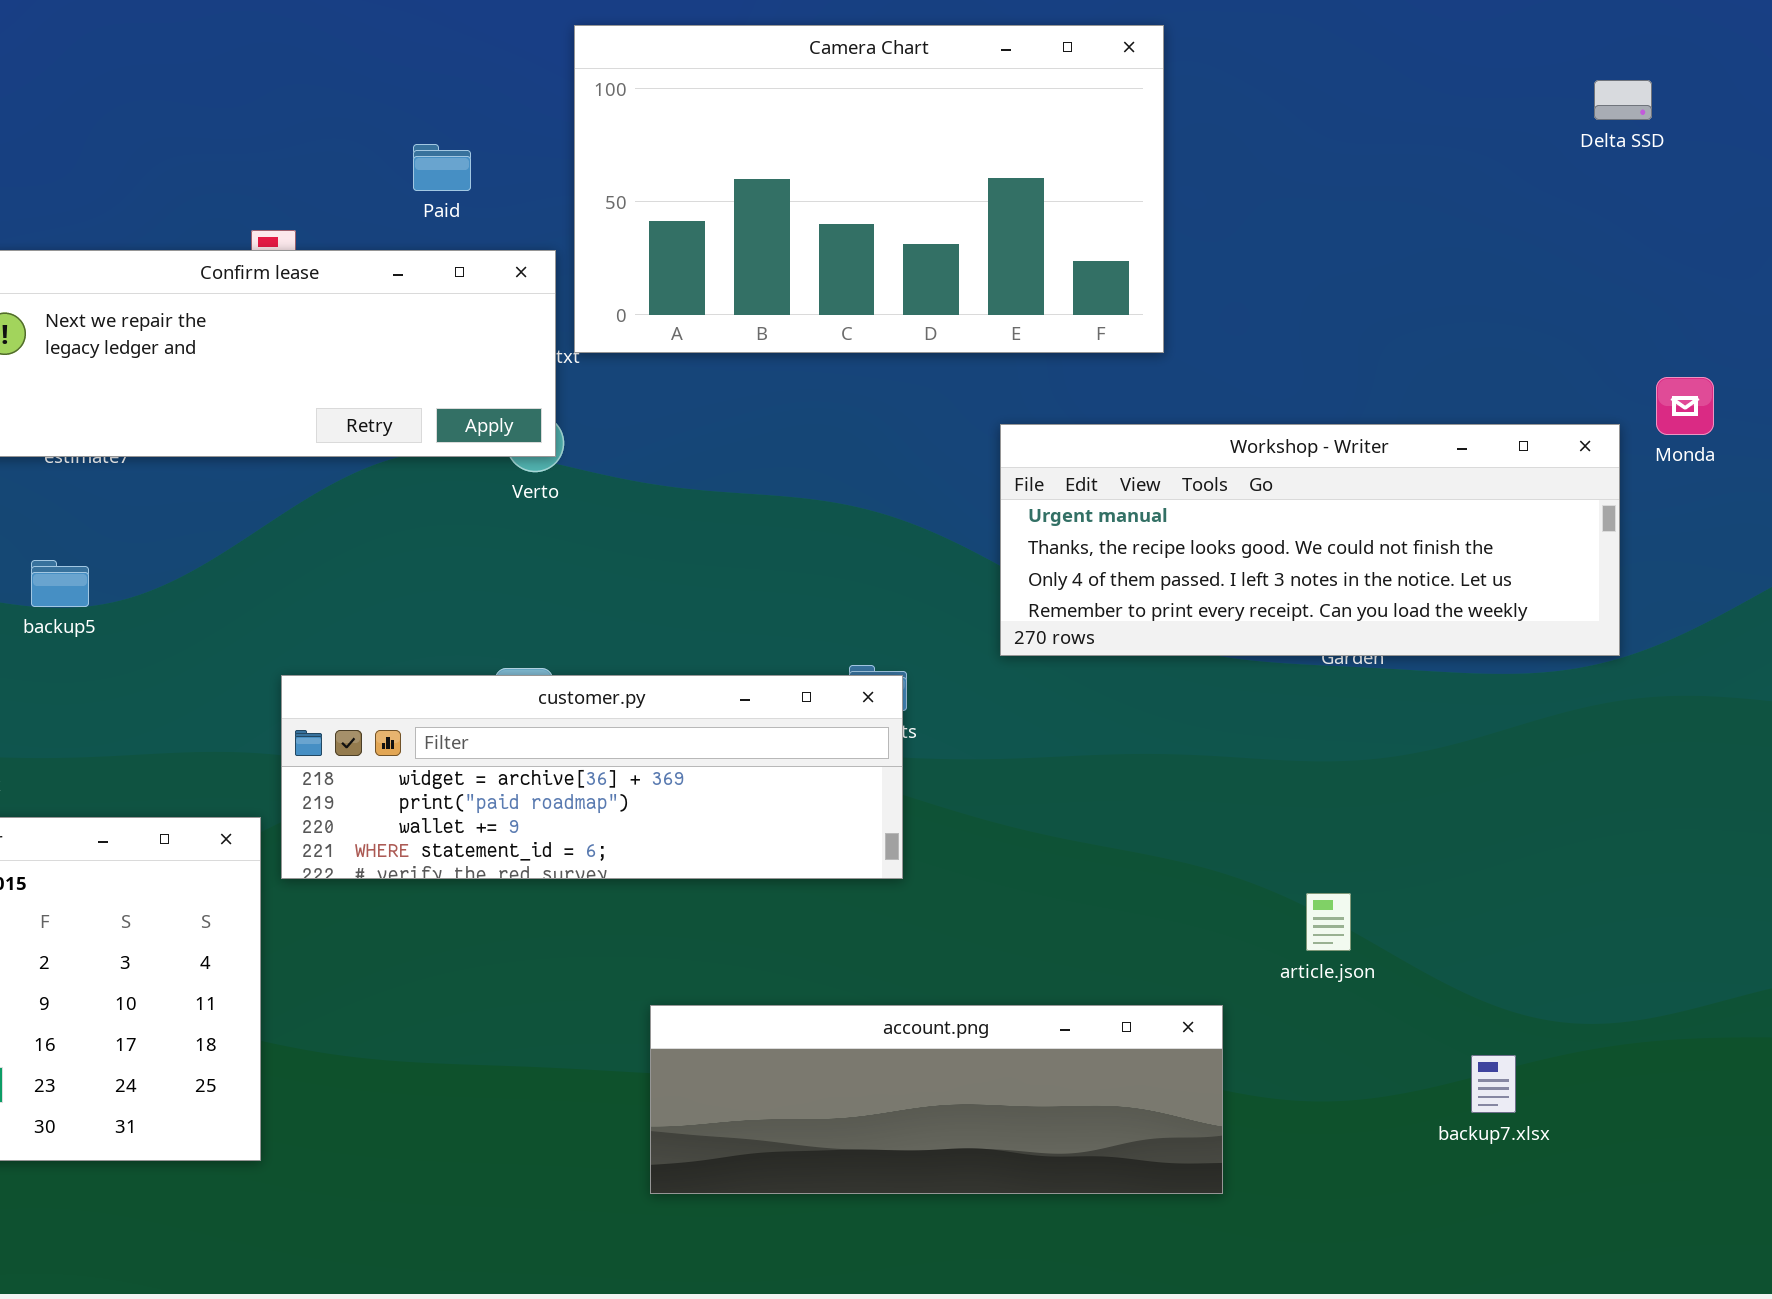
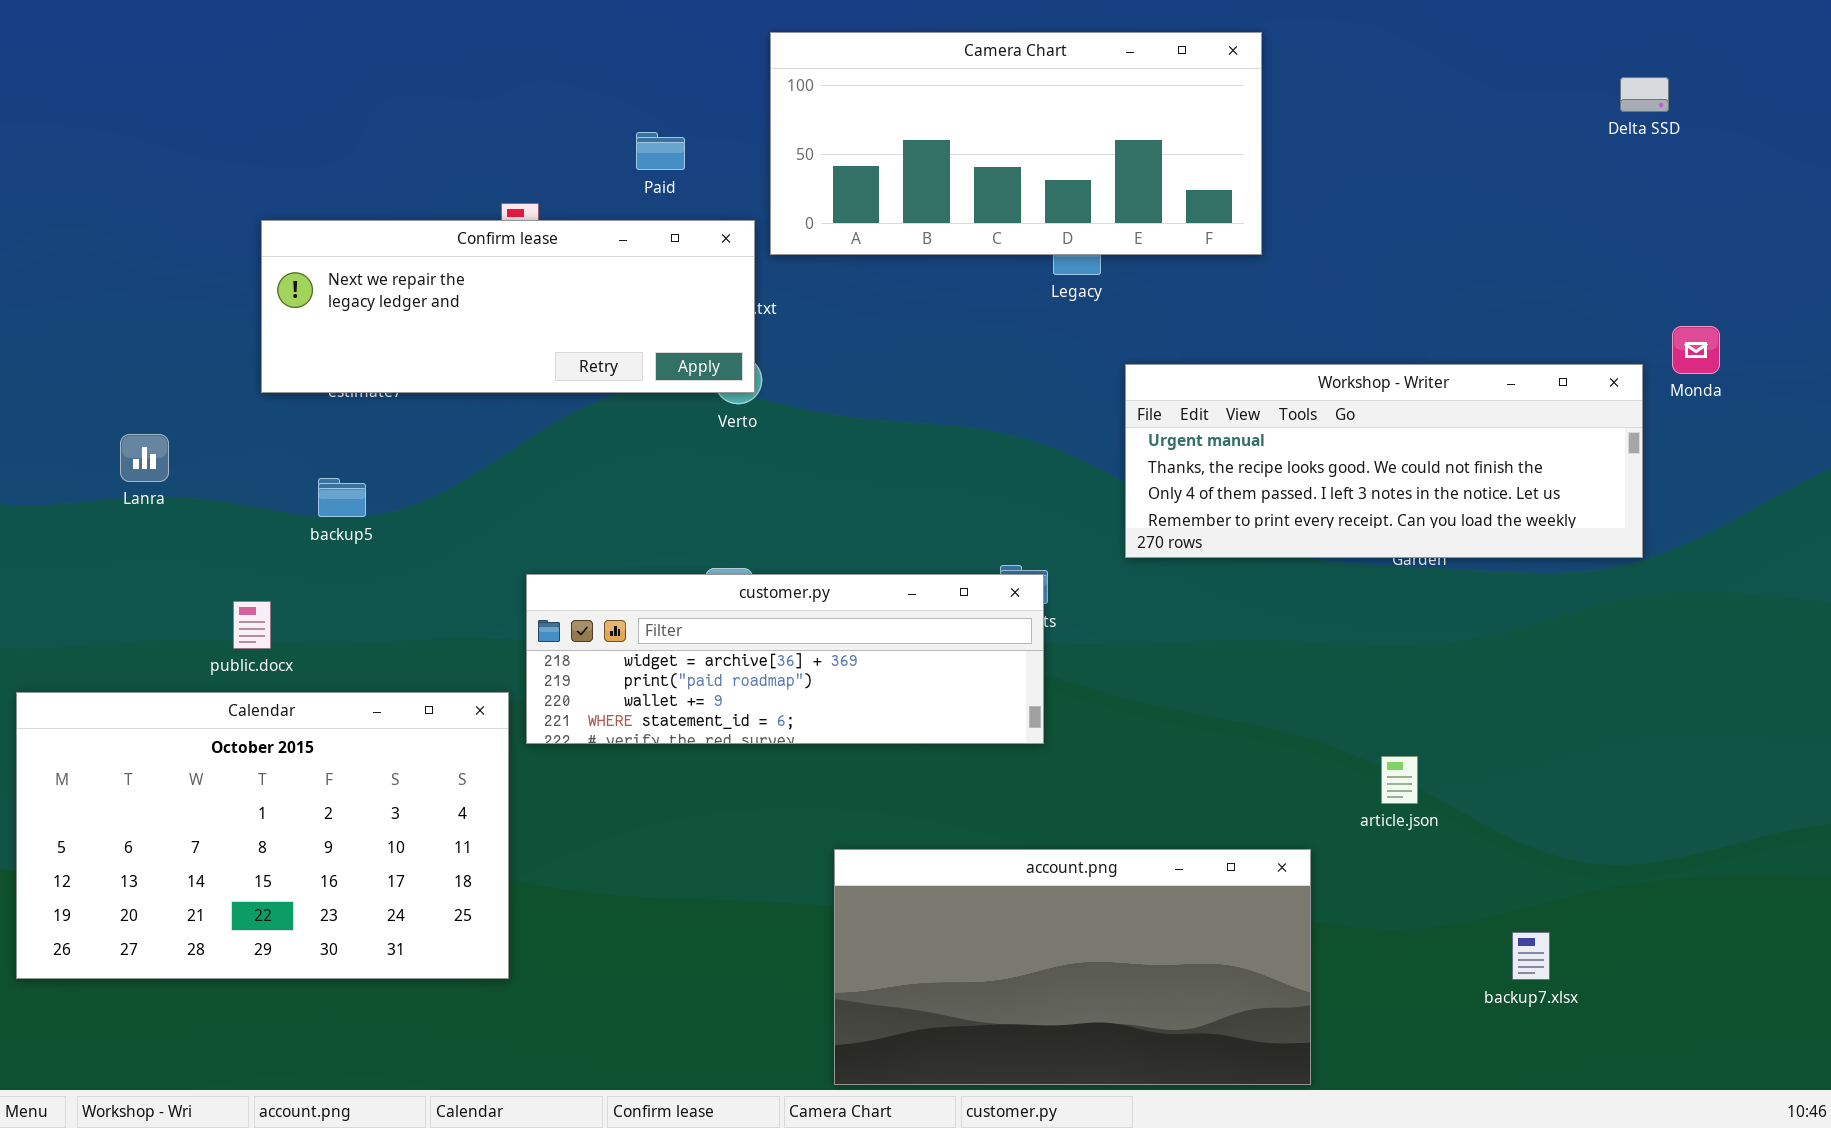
Camera Chart: [574,25,1164,353] -> [770,32,1262,255], resized
account.png: [650,1005,1223,1194] -> [834,849,1311,1085], resized
backup7.xlsx: [1471,1055,1516,1113] -> [1512,932,1550,980], moved

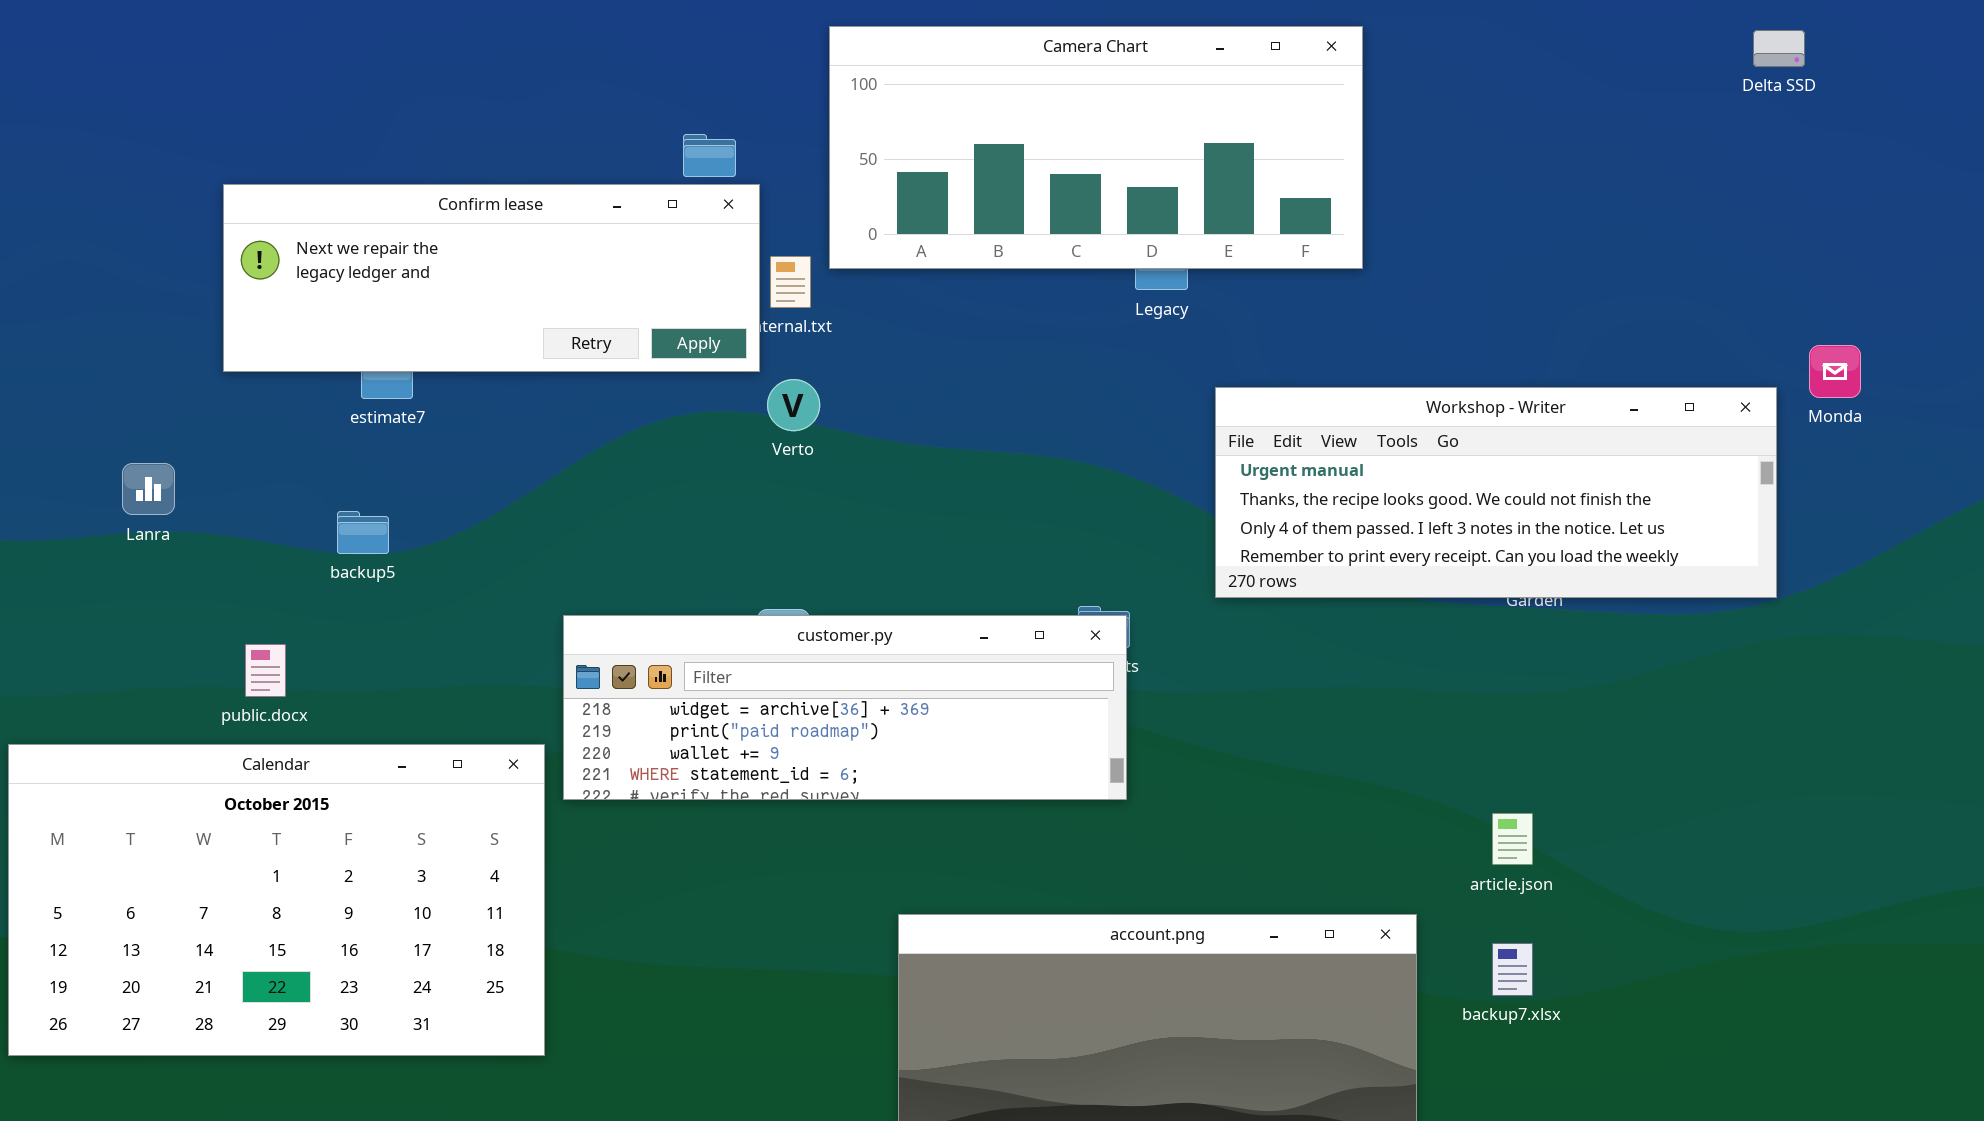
Delta SSD: [1620,77,1669,112] -> [1753,30,1805,67], moved
Confirm lease: [261,220,755,393] -> [223,184,760,372], moved
backup7.xlsx: [1512,932,1550,980] -> [1492,943,1533,996], moved

